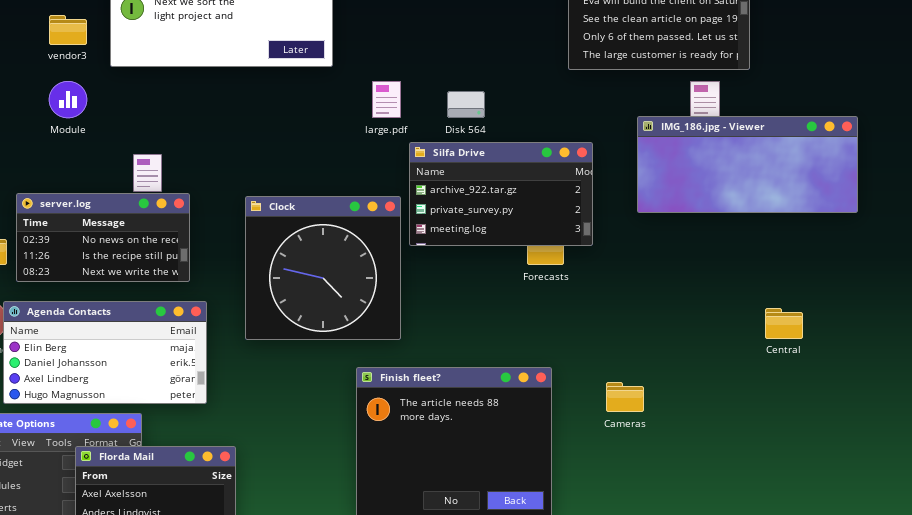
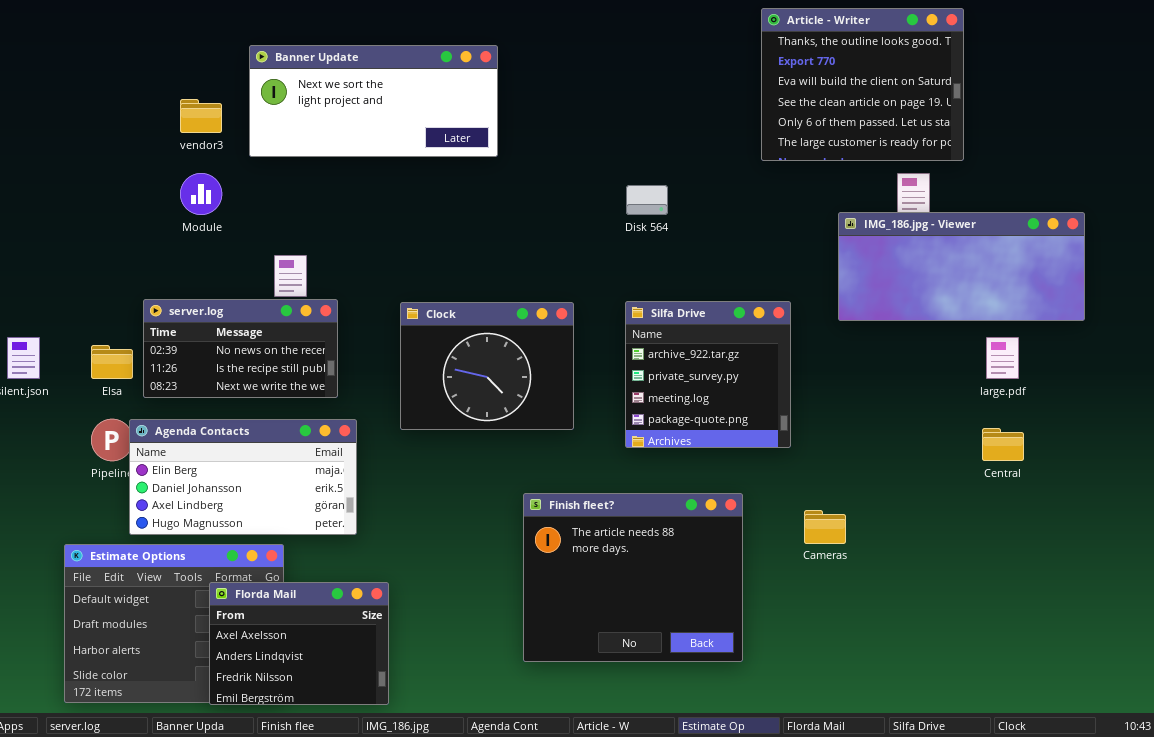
large.pdf: [372,81,401,118] -> [986,337,1019,379], moved
Silfa Drive: [409,142,593,246] -> [625,301,791,448], moved, resized
Clock: [245,196,401,340] -> [400,302,574,430], resized

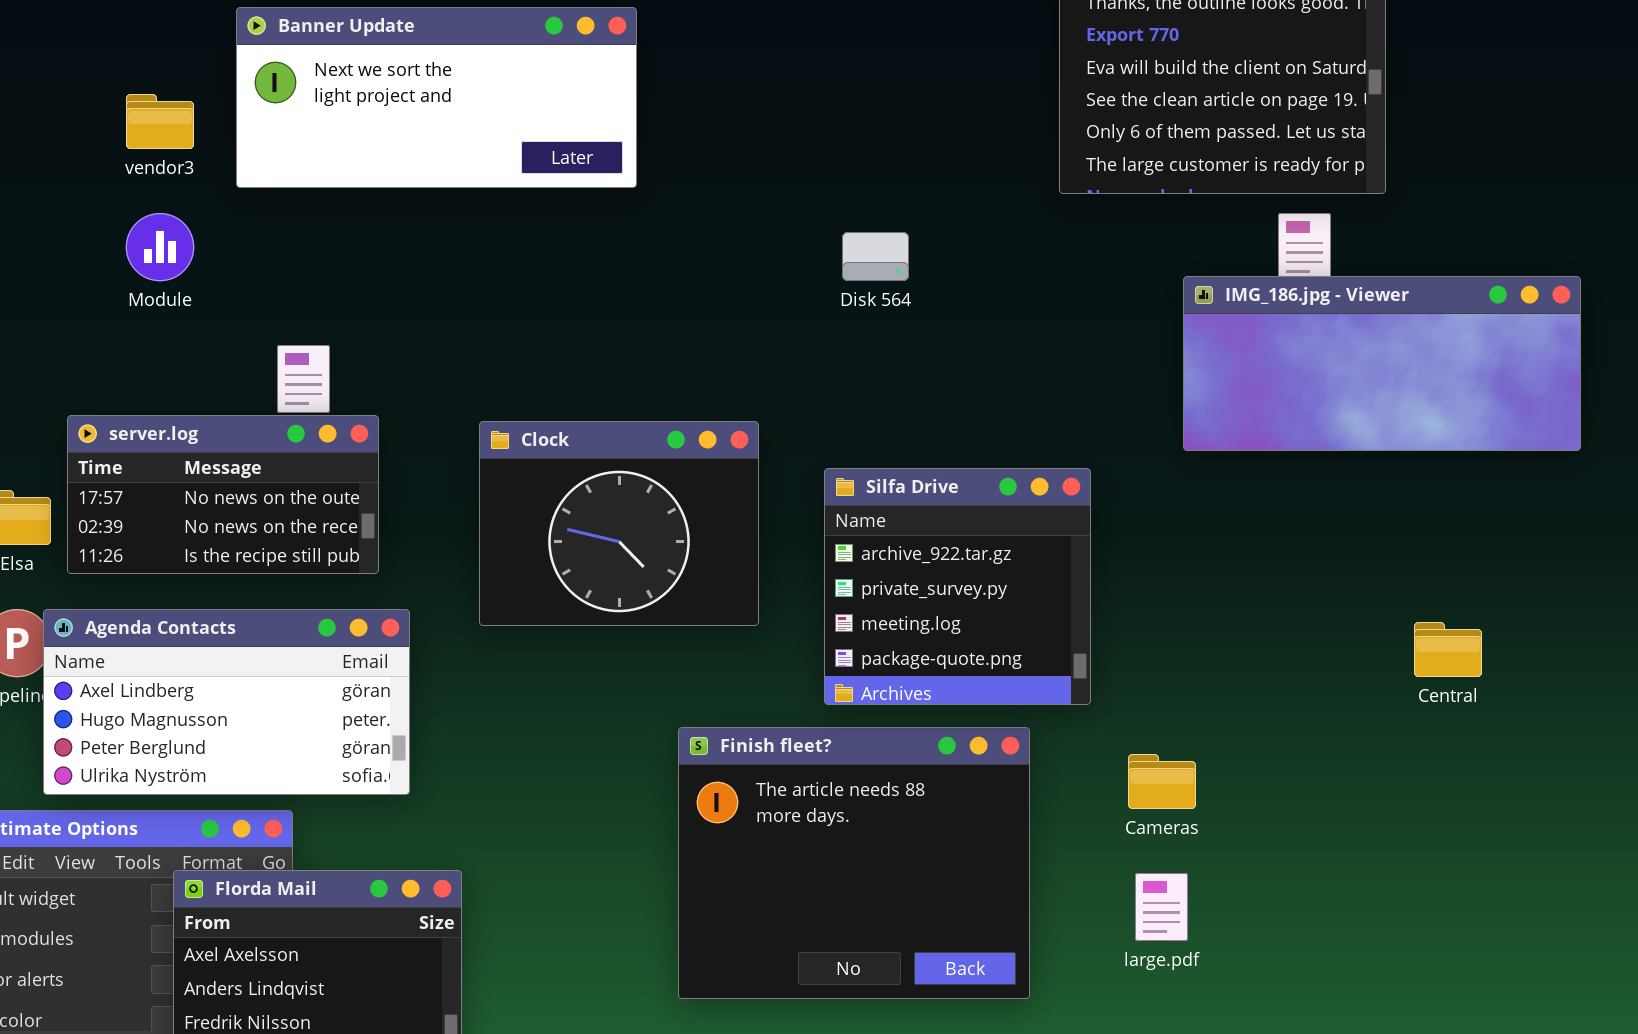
server.log: [143,299,338,398] -> [67,415,379,574], scrolled up 1 row
Silfa Drive: [625,301,791,448] -> [824,468,1091,705], moved
large.pdf: [986,337,1019,379] -> [1135,873,1188,941], moved
Agenda Contacts: [129,419,357,535] -> [43,609,410,795], scrolled down 2 rows

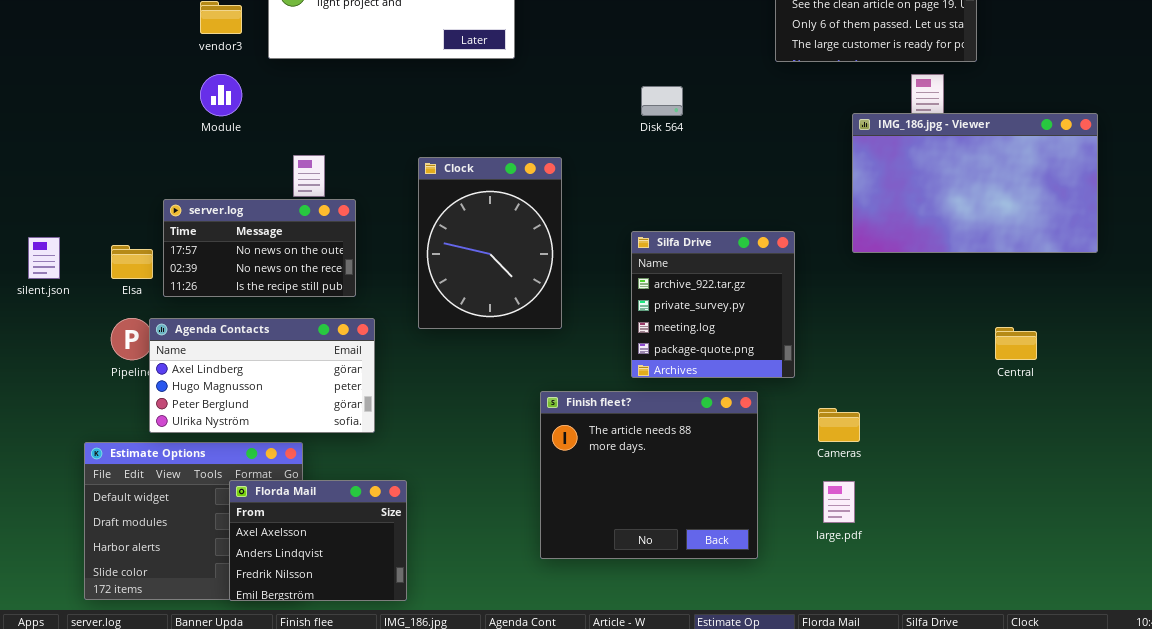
IMG_186.jpg - Viewer: [1183,276,1581,451] -> [852,113,1098,253], resized
Clock: [479,421,759,626] -> [418,157,562,329], resized

